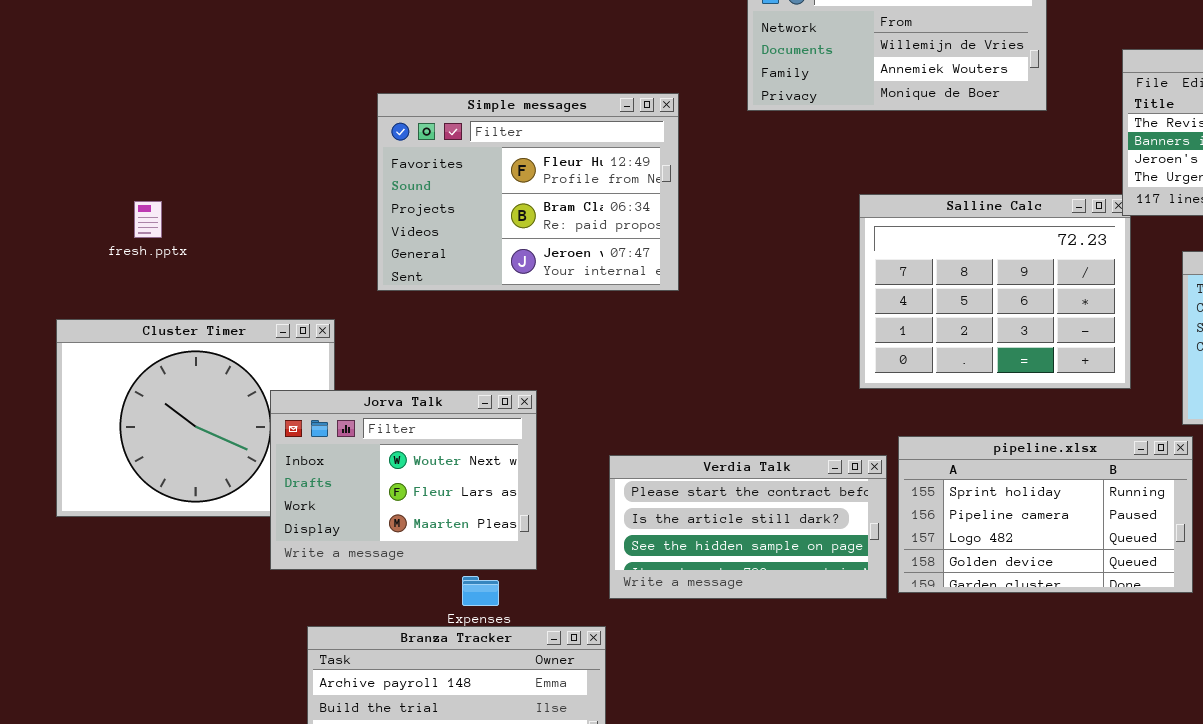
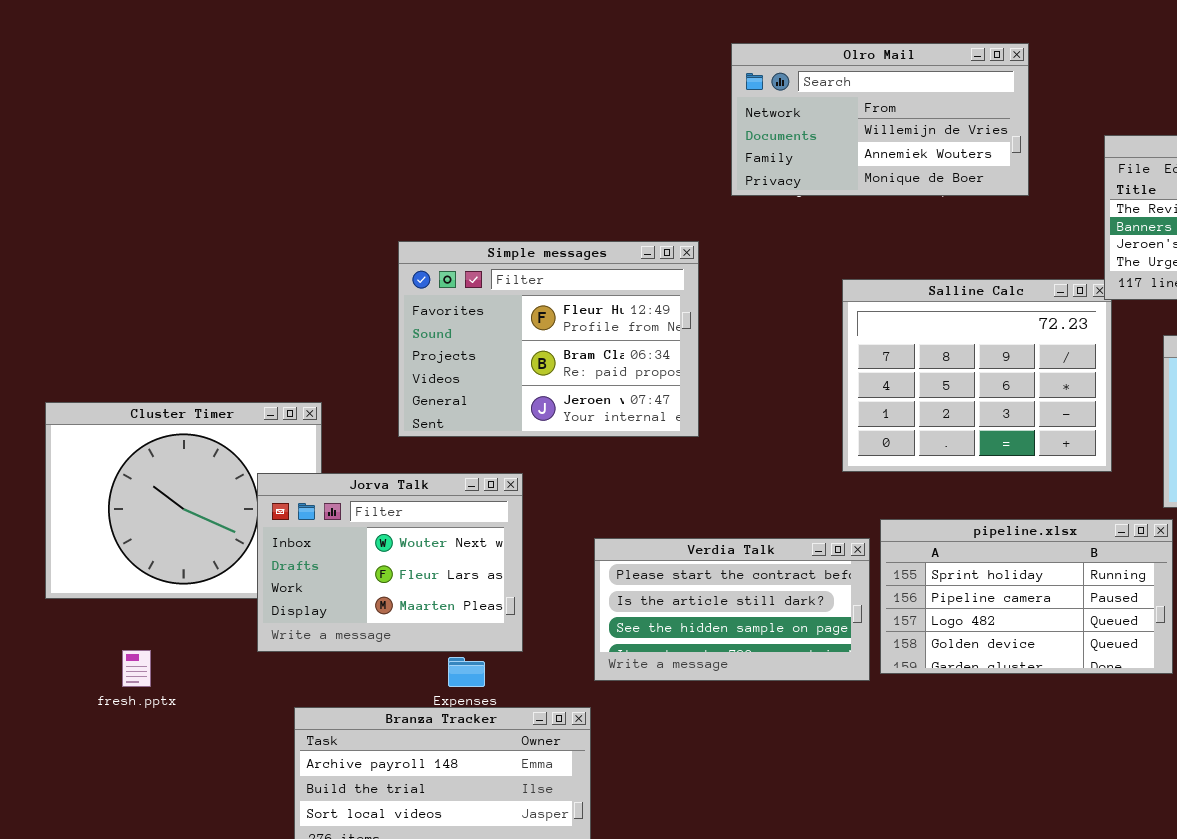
Simple messages: [377,93,679,291] -> [398,241,699,437], moved
fresh.pptx: [134,201,162,238] -> [122,650,151,687], moved

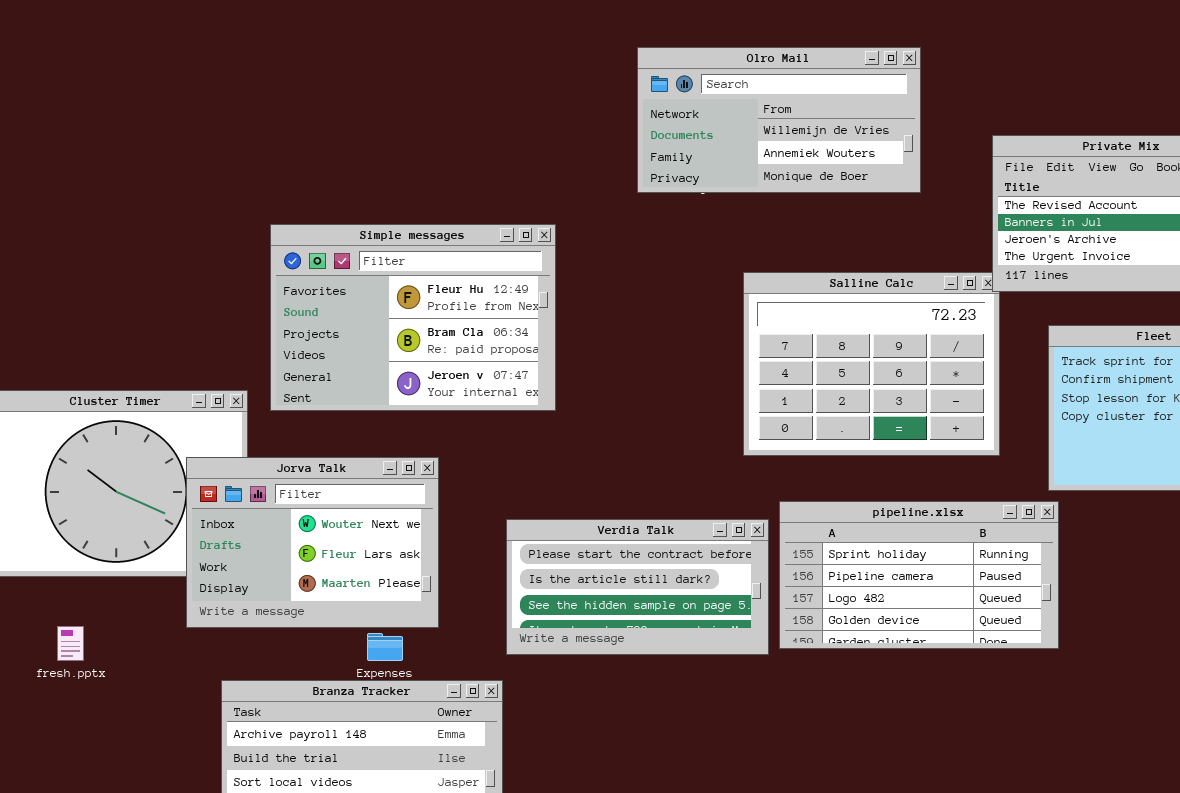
Simple messages: [398,241,699,437] -> [270,224,556,411], moved

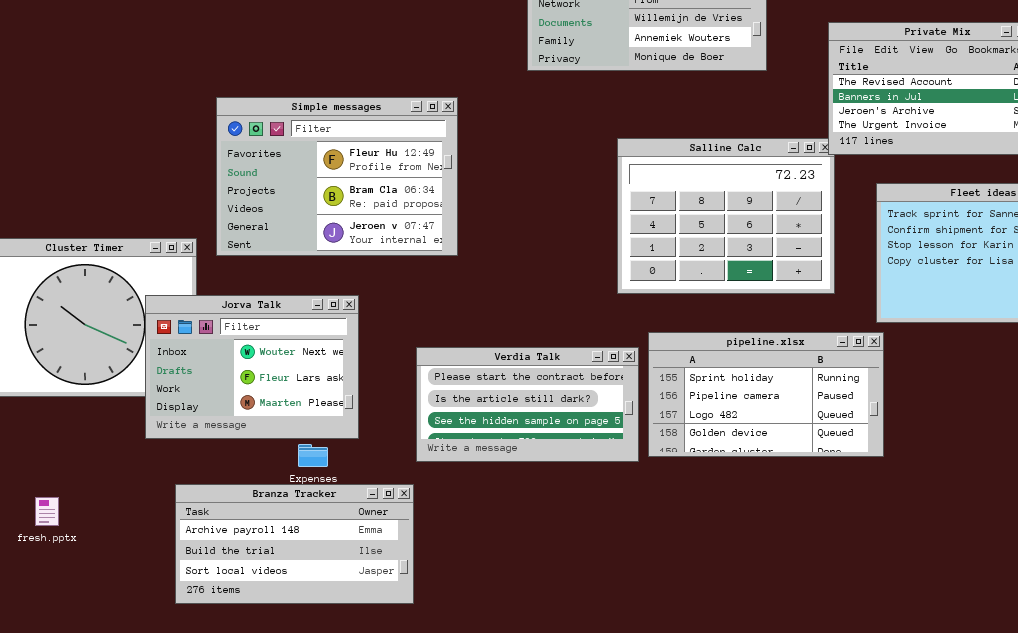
fresh.pptx: [57,626,84,661] -> [35,497,59,526], moved

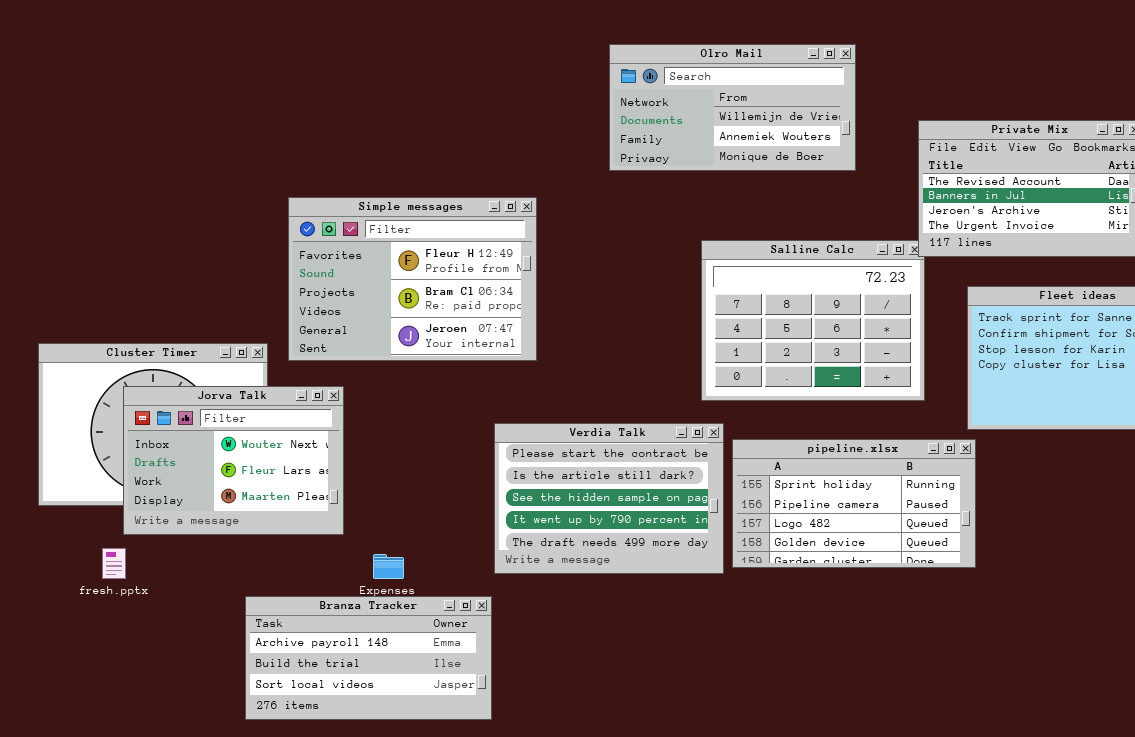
Jorva Talk: [145,295,359,439] -> [123,386,344,535], moved
Verdia Talk: [416,347,639,462] -> [494,423,724,574], resized
fresh.pptx: [35,497,59,526] -> [102,548,126,579], moved

